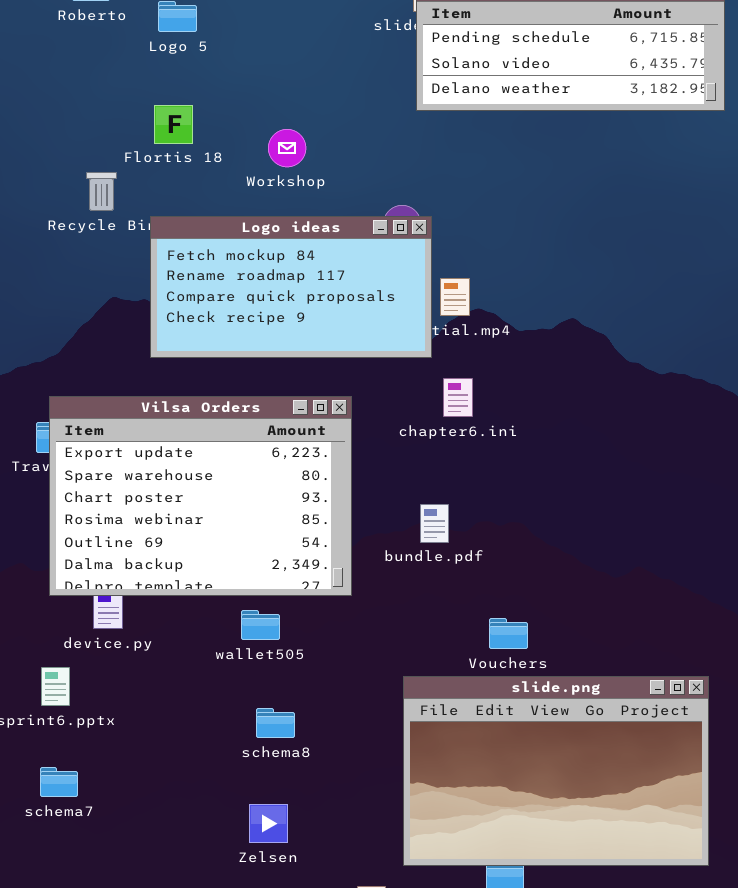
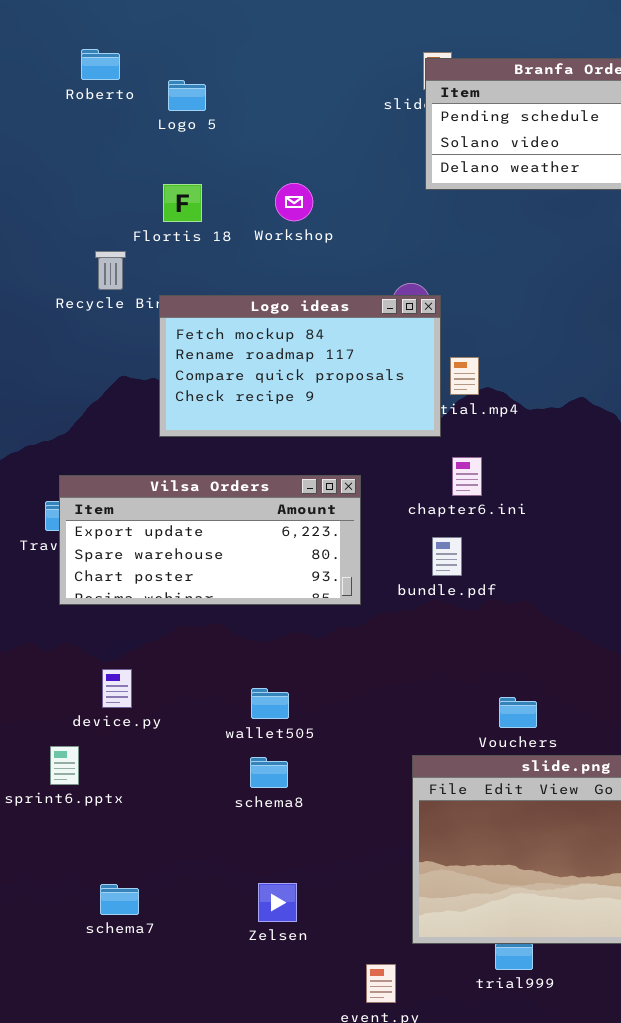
Workshop: [268,129,306,167] -> [275,183,313,221], moved
Vilsa Orders: [49,396,352,596] -> [59,475,361,605], resized
bundle.pdf: [420,504,449,543] -> [432,537,462,576], moved
schema8: [256,708,295,738] -> [250,757,288,788], moved
schema7: [40,767,78,797] -> [100,884,139,915], moved

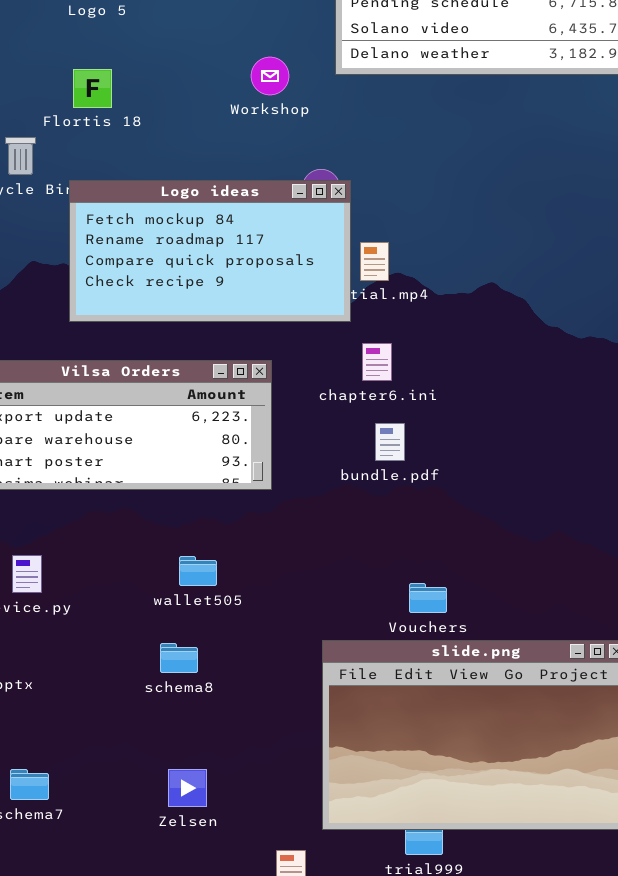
Workshop: [275,183,313,221] -> [251,57,289,95], moved
bundle.pdf: [432,537,462,576] -> [375,423,405,461], moved
wallet505: [251,688,289,719] -> [179,556,217,586], moved

